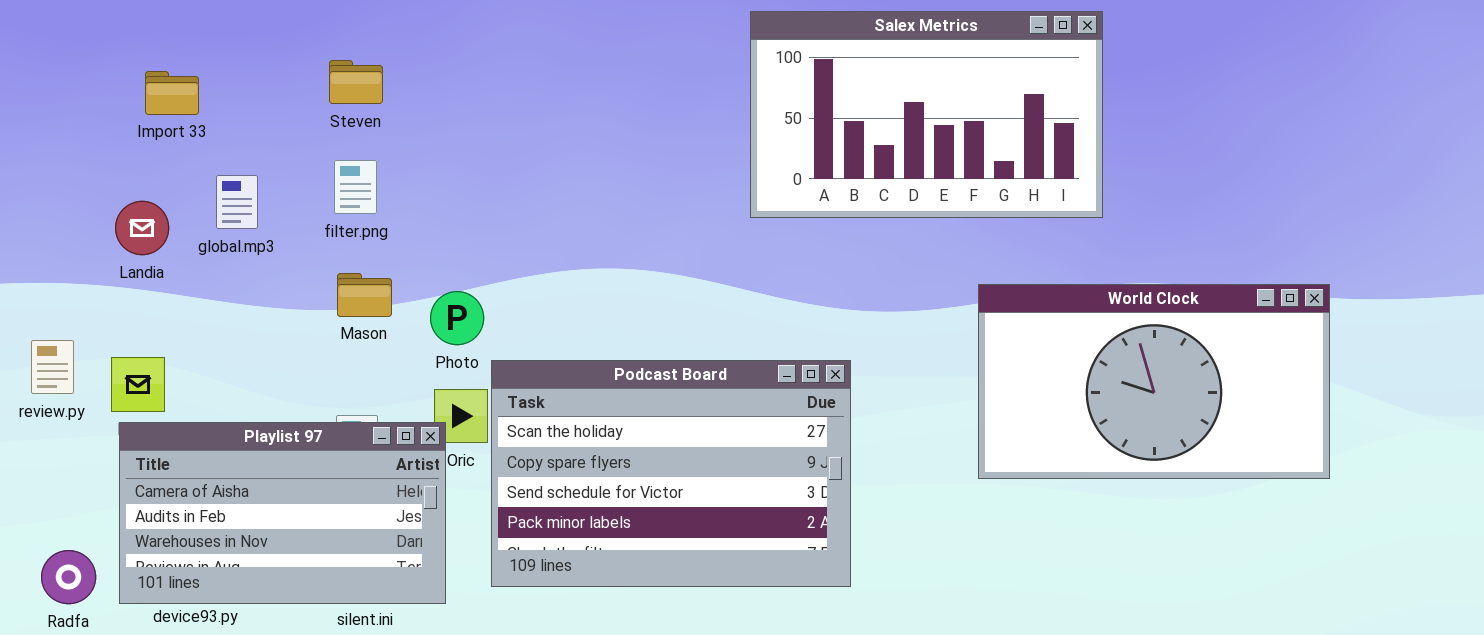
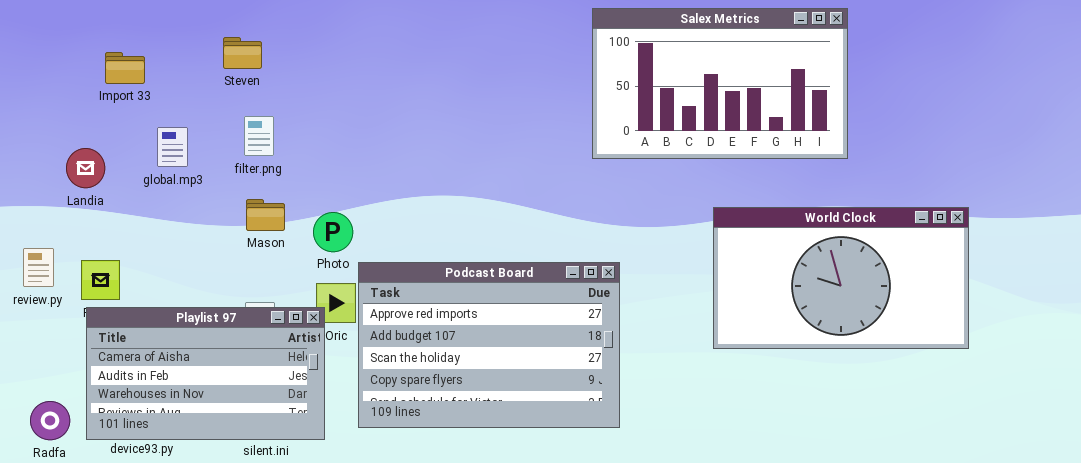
Salex Metrics: [750,11,1103,218] -> [592,8,848,159], moved
Steven: [329,60,383,104] -> [223,37,262,69], moved
Landia: [115,201,169,255] -> [66,148,105,188], moved
Podcast Board: [491,360,851,587] -> [358,262,620,428], scrolled up 2 rows

